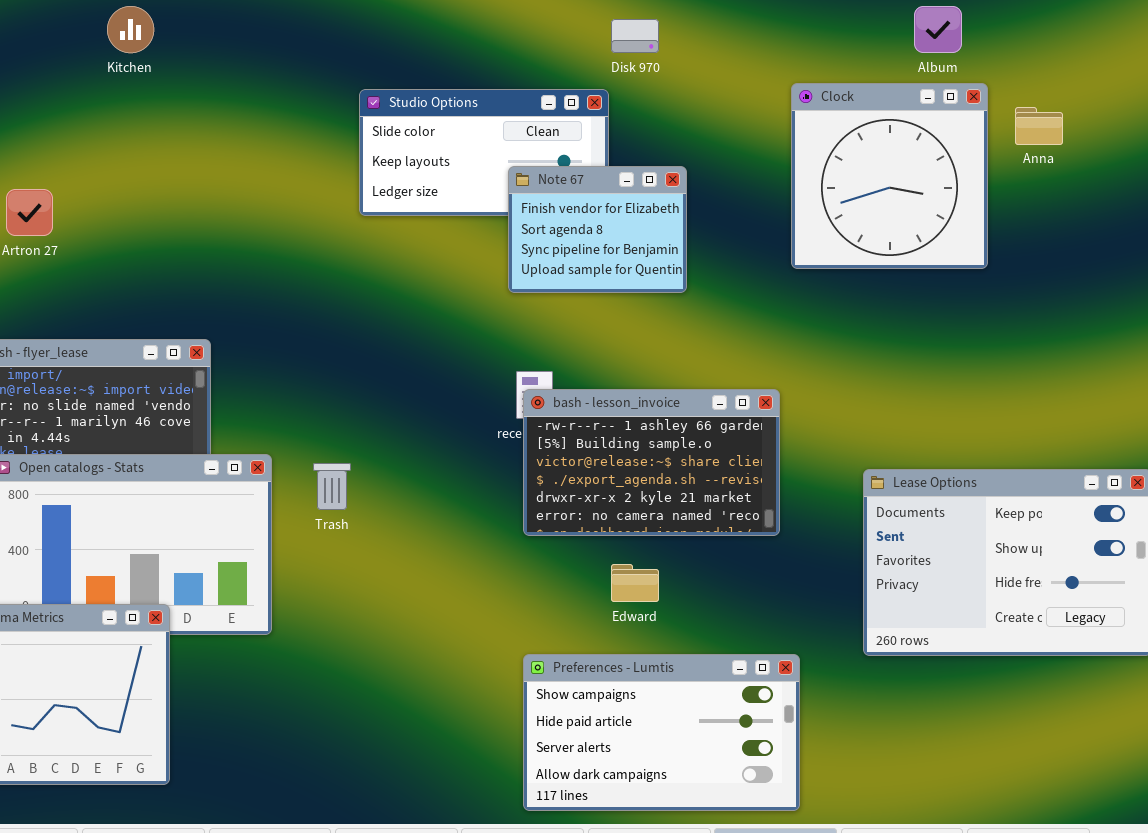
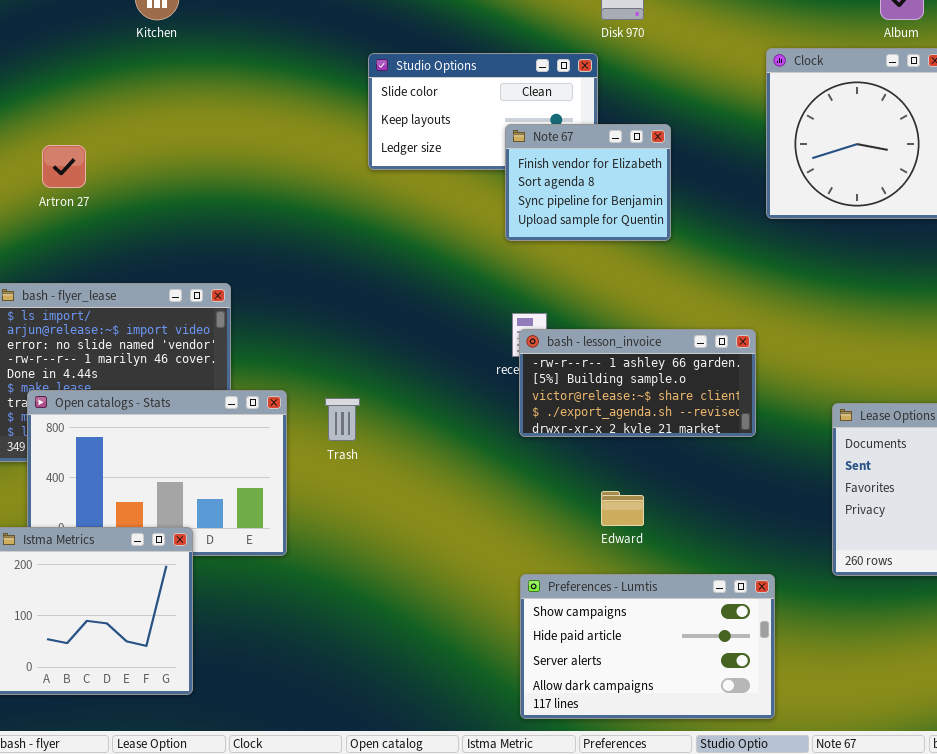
bash - lesson_invoice: [523,389,780,536] -> [519,329,756,437], resized

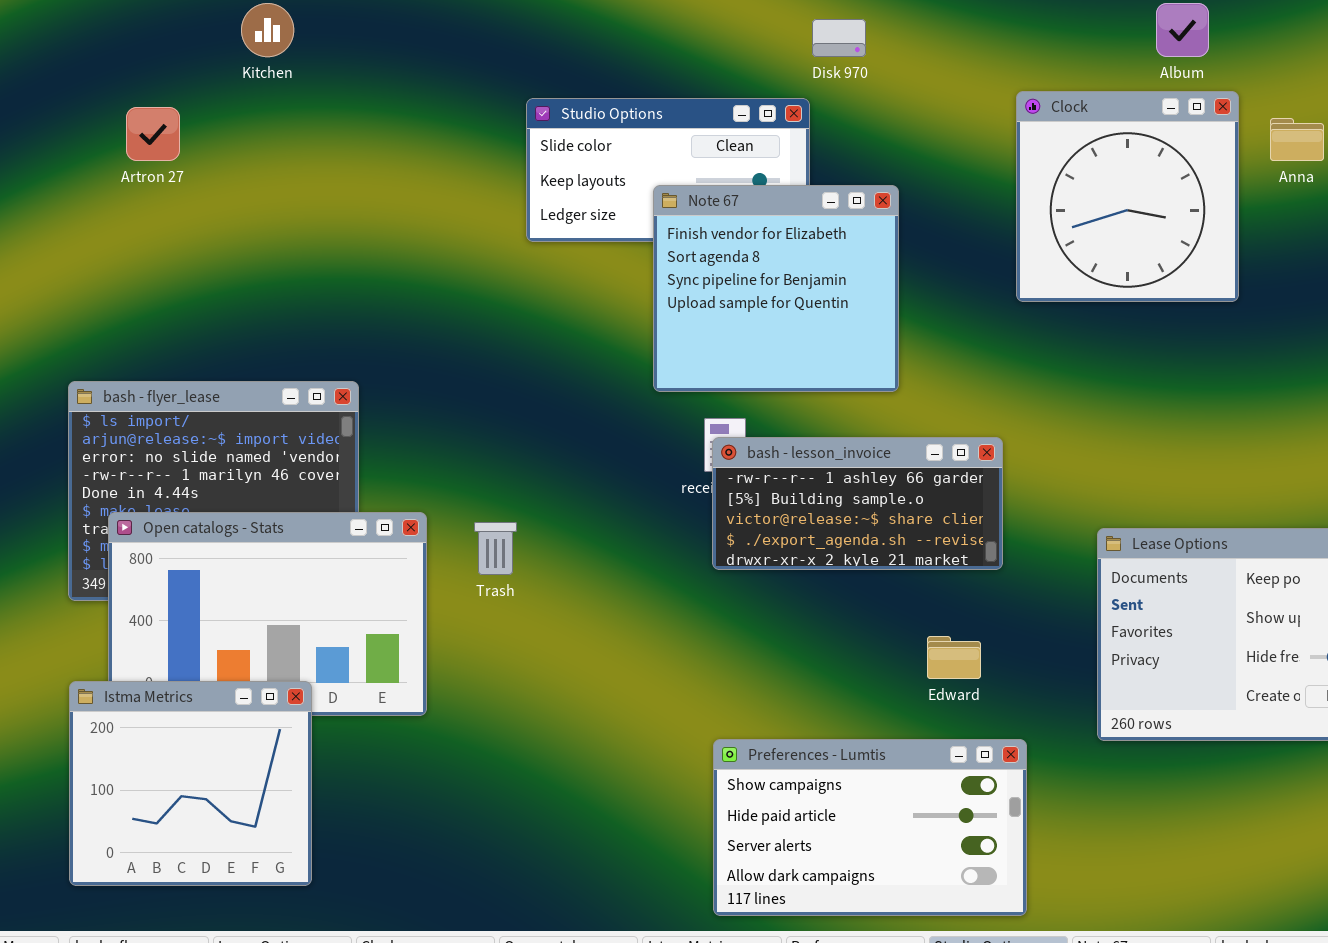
Note 67: [505,124,671,241] -> [653,185,899,392], resized
Artron 27: [42,145,86,188] -> [126,107,180,161], moved
Edward: [601,491,644,526] -> [927,636,981,679], moved

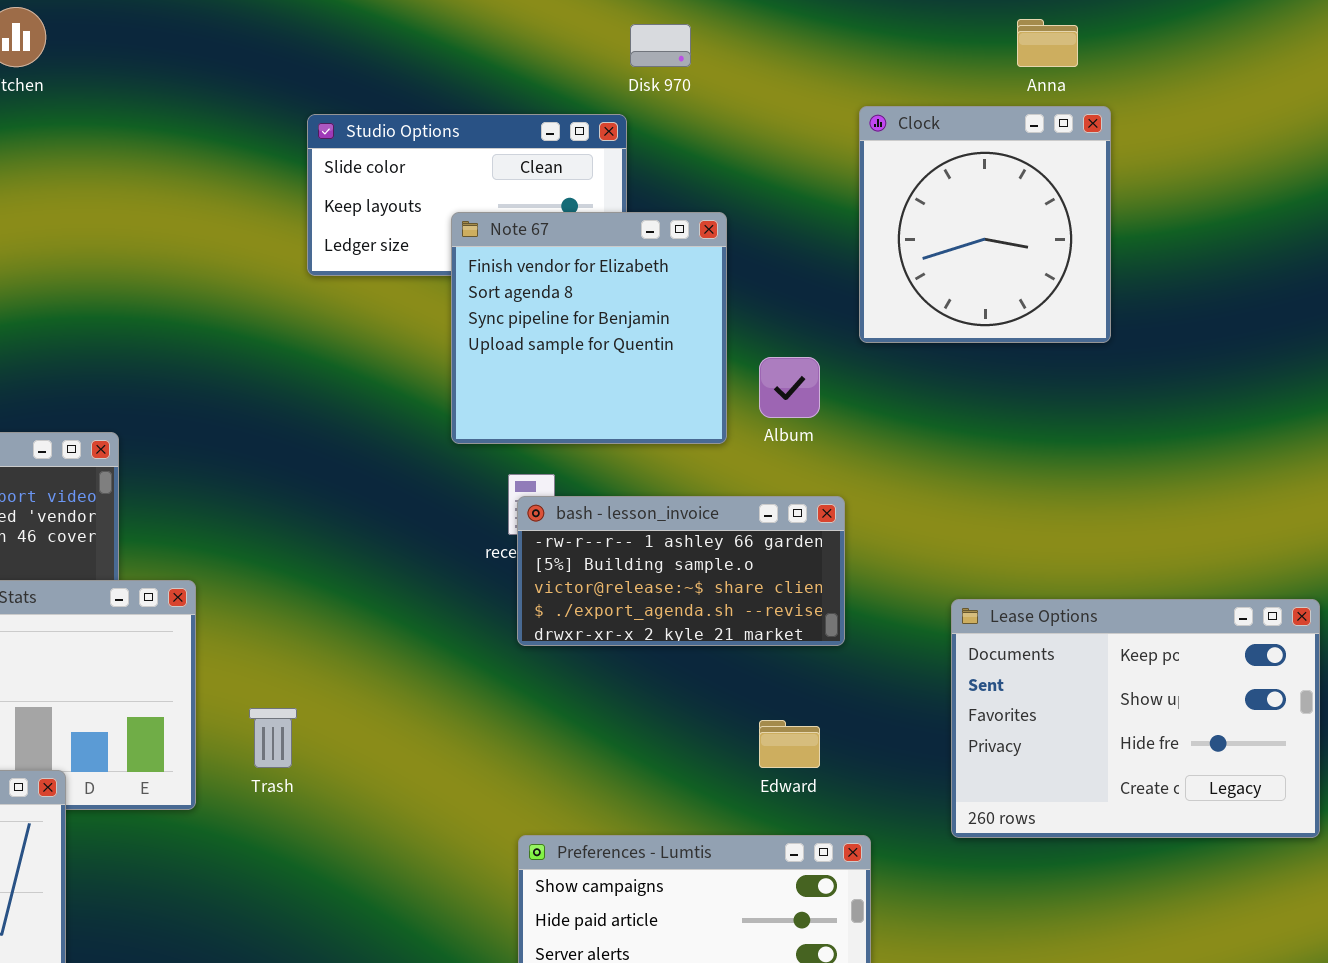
Album: [1156,3,1209,57] -> [759,357,820,418], moved
Anna: [1270,118,1324,161] -> [1017,19,1078,67], moved
Trash: [474,522,517,575] -> [249,708,297,768], moved

